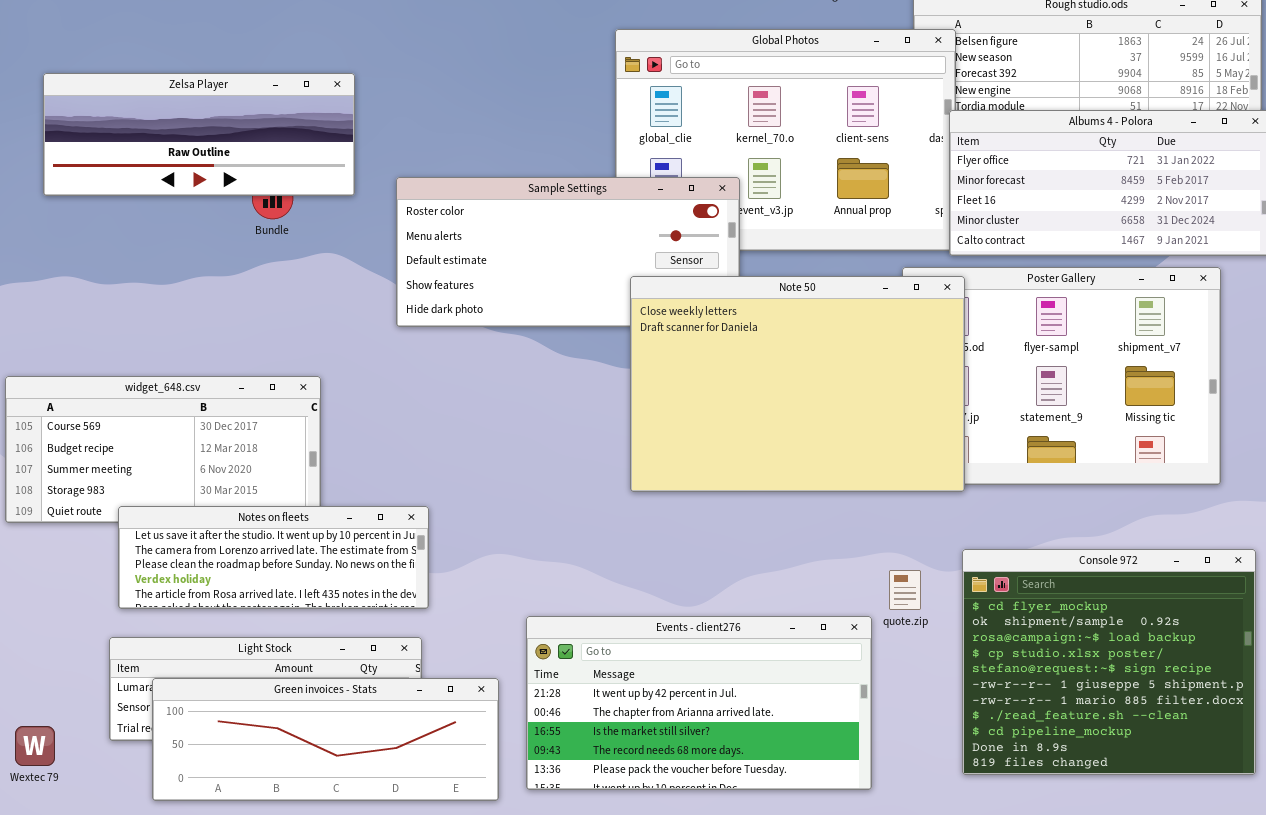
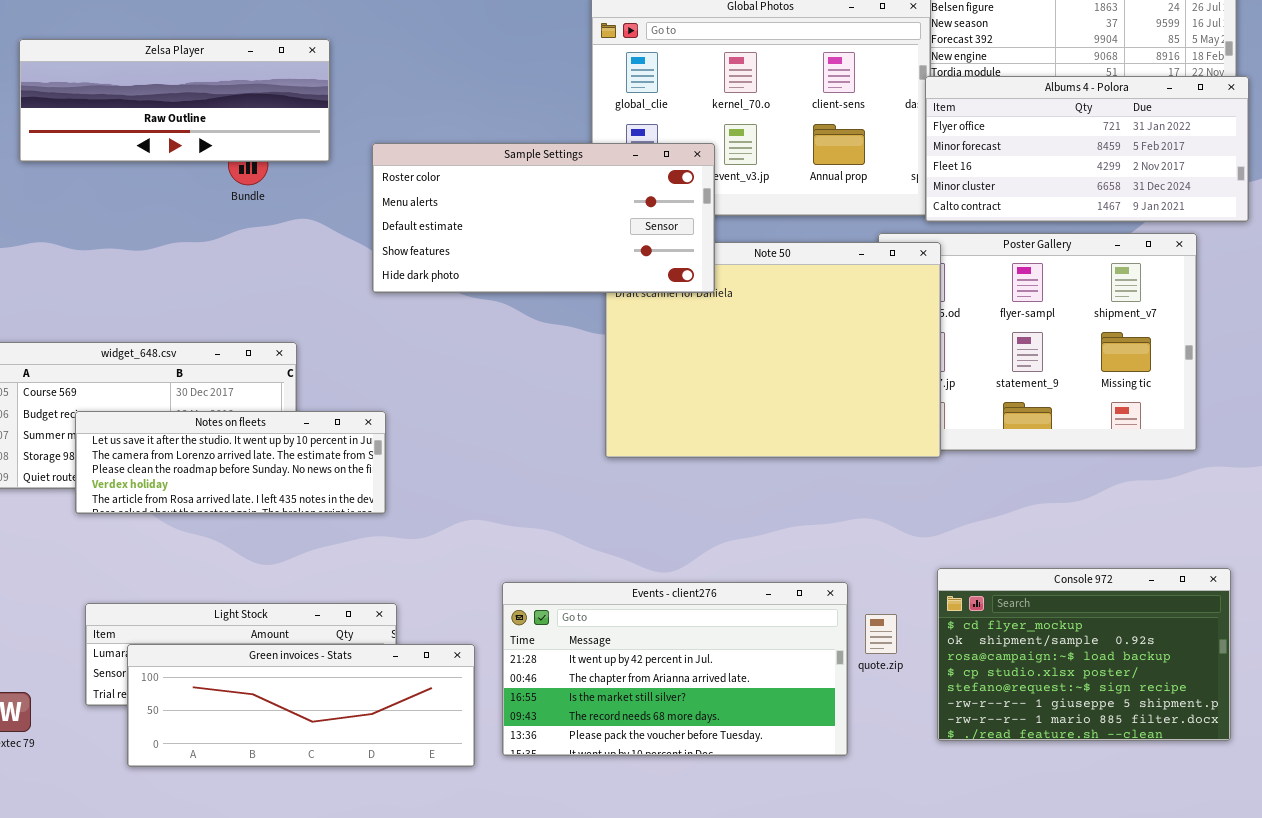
Sample Settings: [396,177,740,327] -> [372,143,715,293], raised
Notes on fleets: [118,506,429,609] -> [75,411,386,514], moved
Console 972: [962,549,1256,775] -> [937,568,1231,741], resized
quote.zip: [889,570,921,610] -> [865,614,897,654], moved

